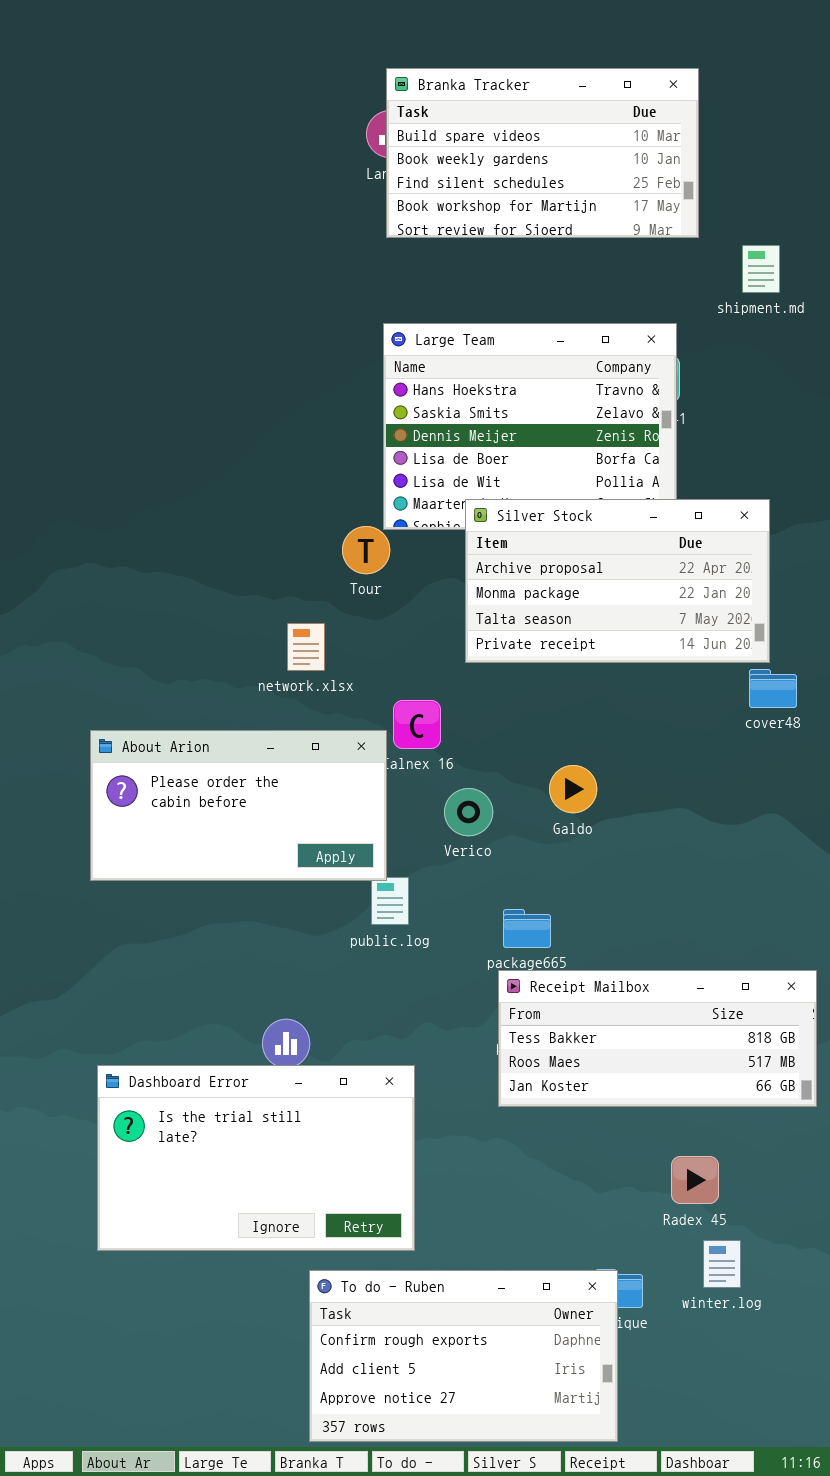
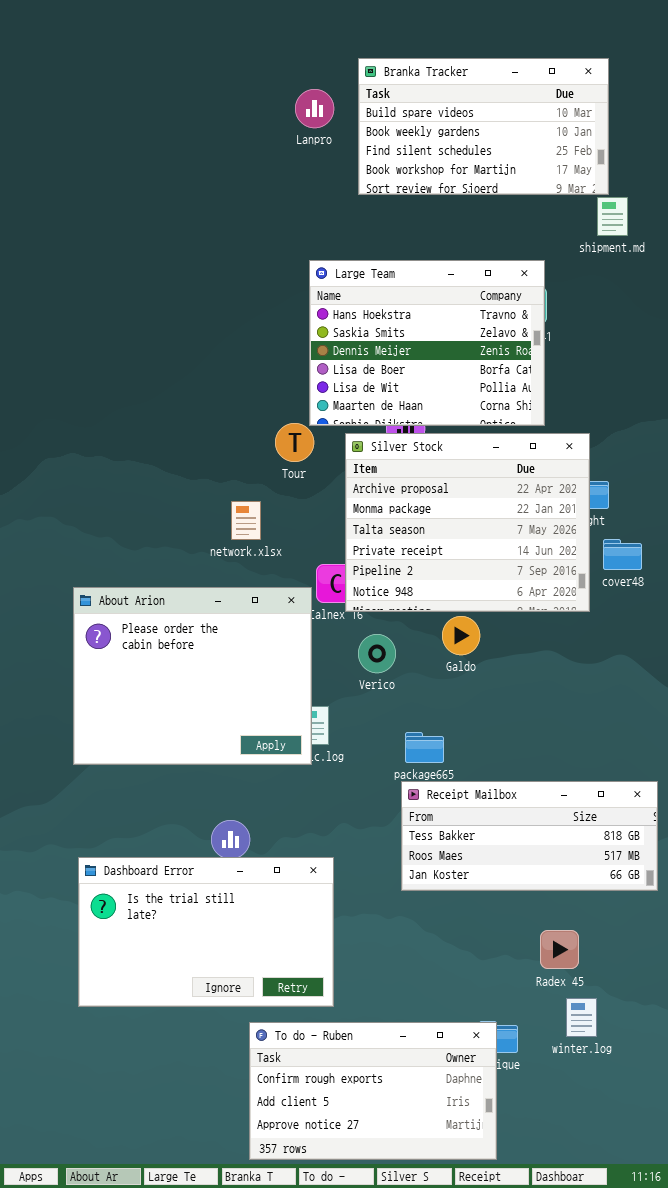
Branka Tracker: [386,68,699,238] -> [358,58,609,195], moved
Silver Stock: [465,499,770,663] -> [345,433,590,612], moved, resized
About Arion: [90,730,387,881] -> [73,587,312,765], resized

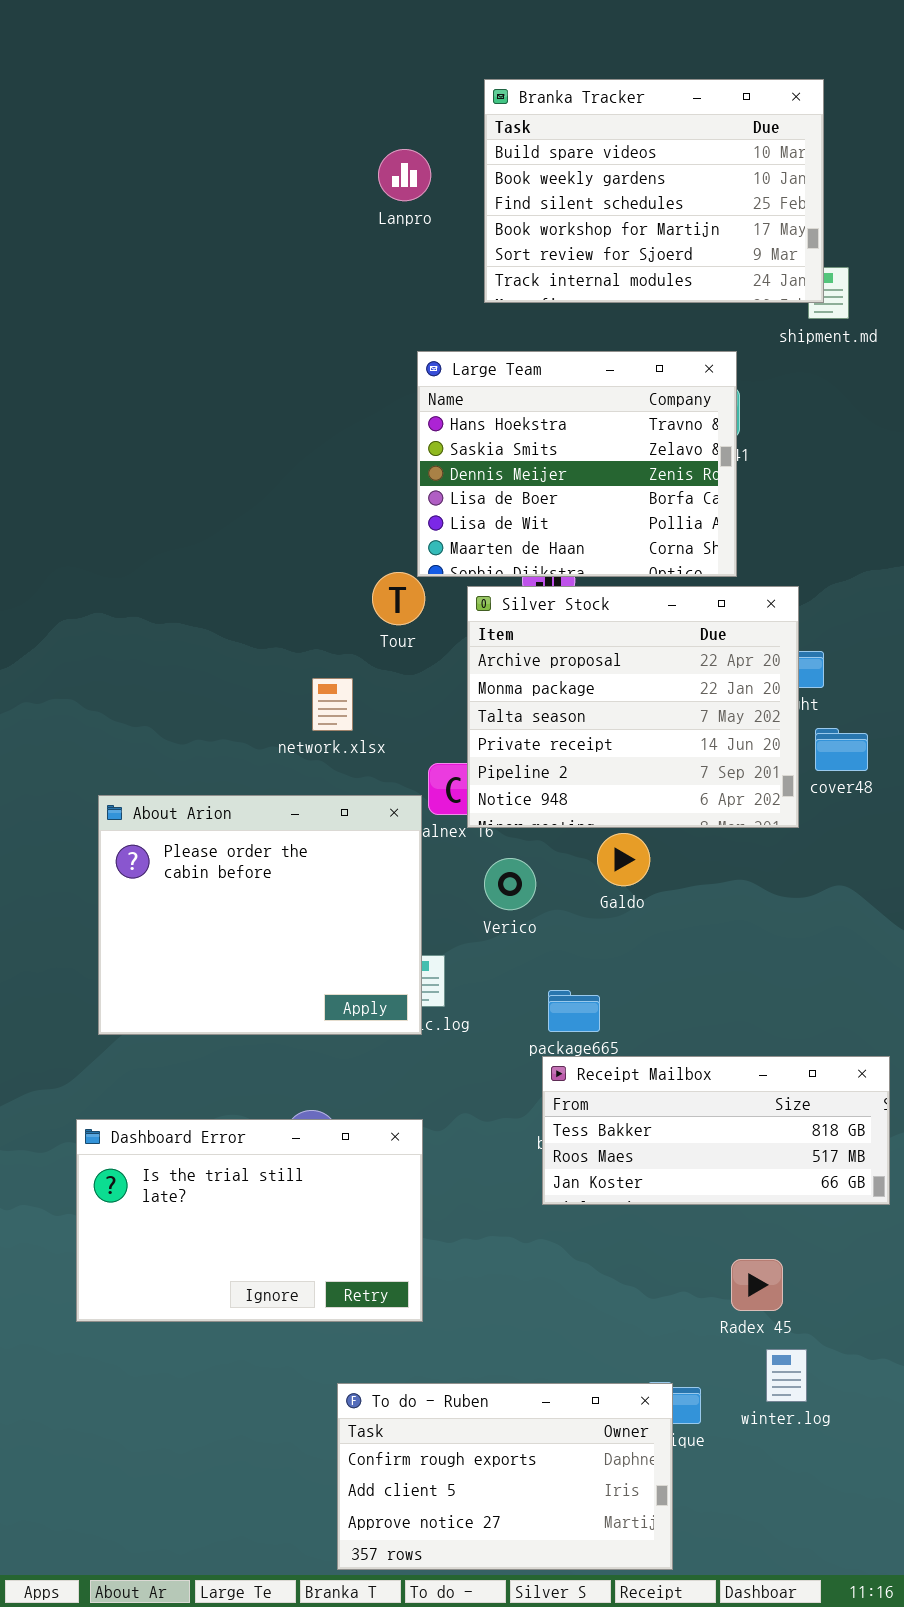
Branka Tracker: [358,58,609,195] -> [484,79,824,303], resized
Lanpro: [295,89,334,128] -> [378,149,431,201], moved
Dashboard Error: [78,857,334,1007] -> [76,1119,423,1322], moved

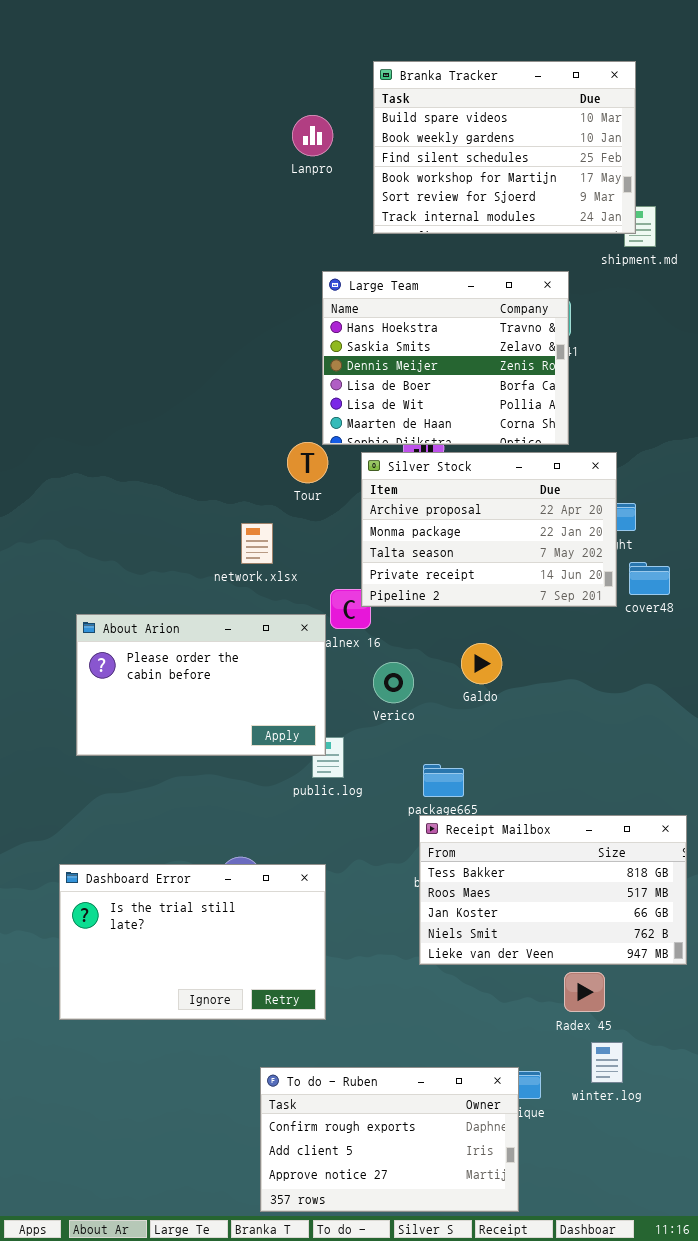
Silver Stock: [467,586,799,828] -> [361,452,617,607], resized
About Arion: [98,795,422,1035] -> [76,614,326,756], resized
Receipt Mailbox: [542,1056,890,1205] -> [419,815,687,965], resized

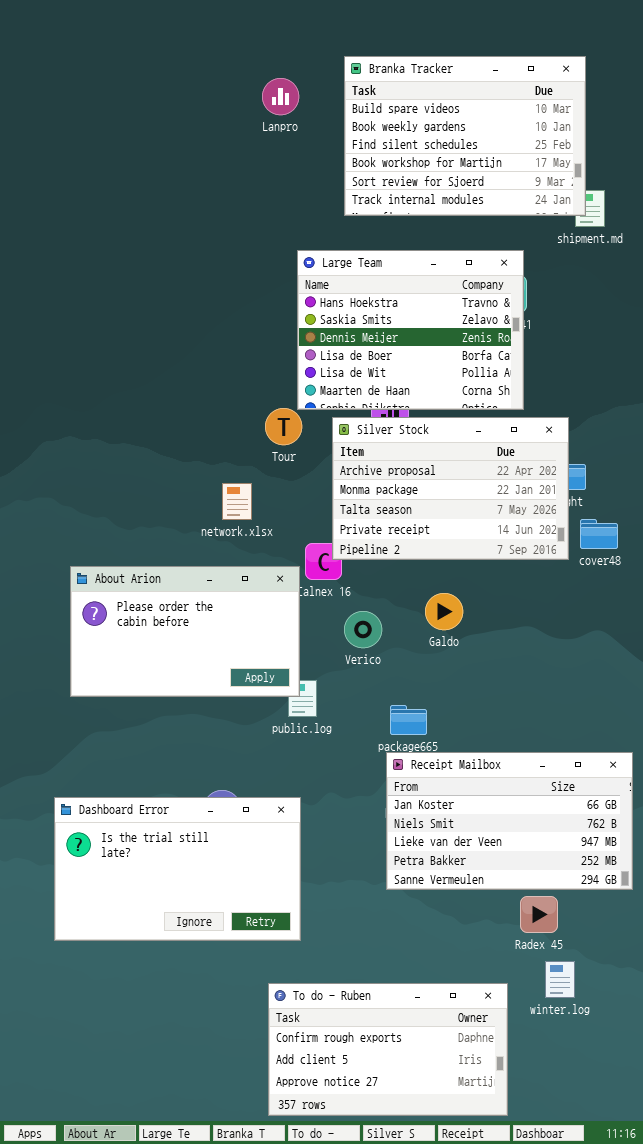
Lanpro: [292,115,333,156] -> [262,78,299,115], moved
Receipt Mailbox: [419,815,687,965] -> [386,752,633,890], scrolled down 2 rows
To do - Ruben: [260,1067,519,1212] -> [268,983,508,1116], moved

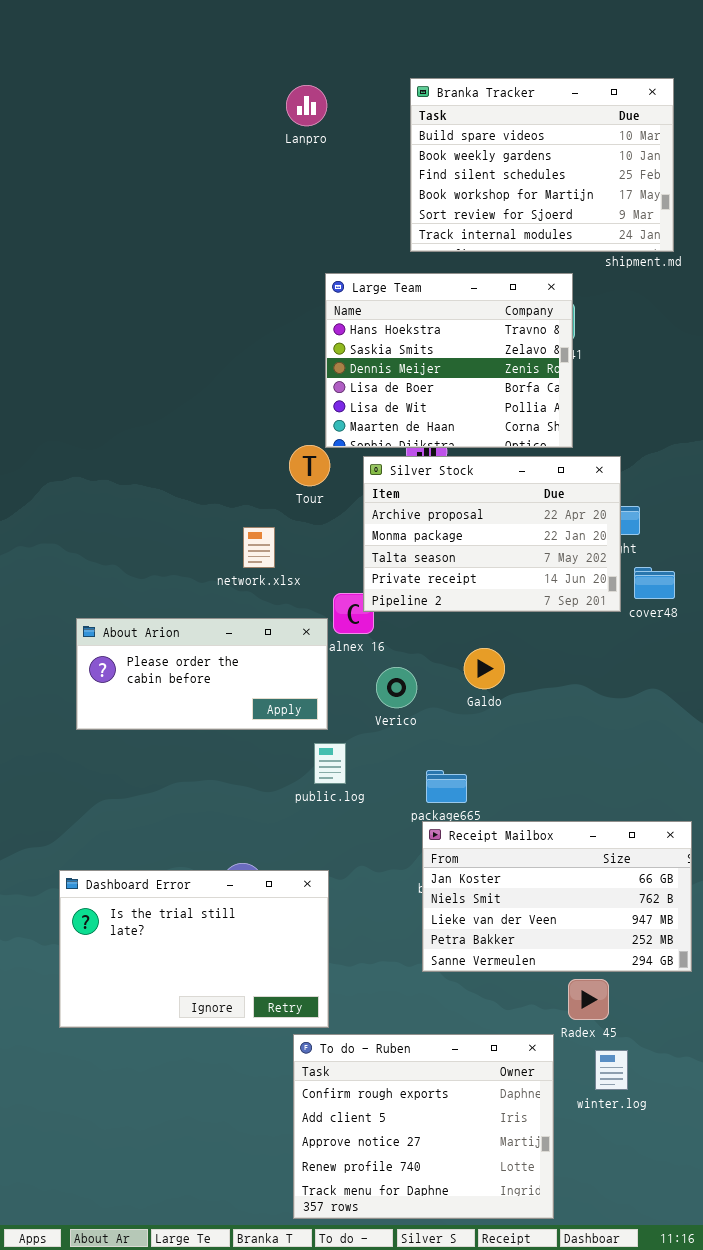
Branka Tracker: [344,56,586,216] -> [410,78,674,252], moved
About Arion: [70,566,300,697] -> [76,618,328,730], resized
To do - Ruben: [268,983,508,1116] -> [293,1034,554,1219], resized

